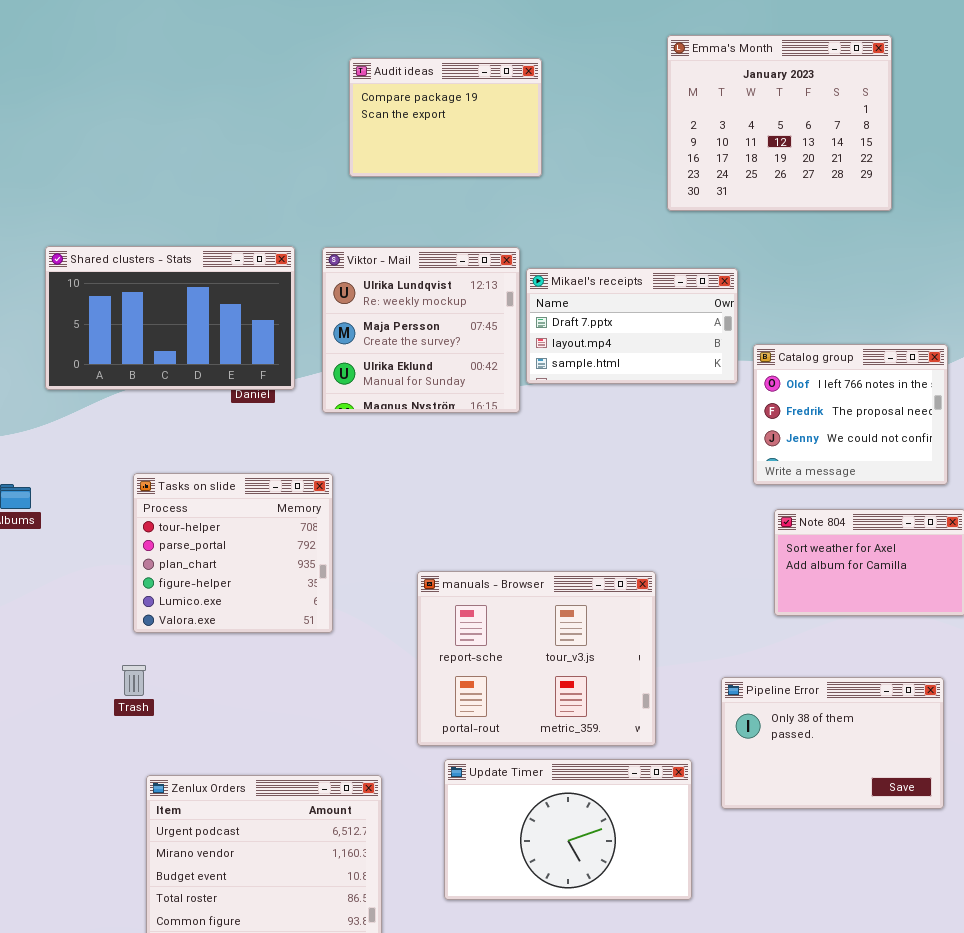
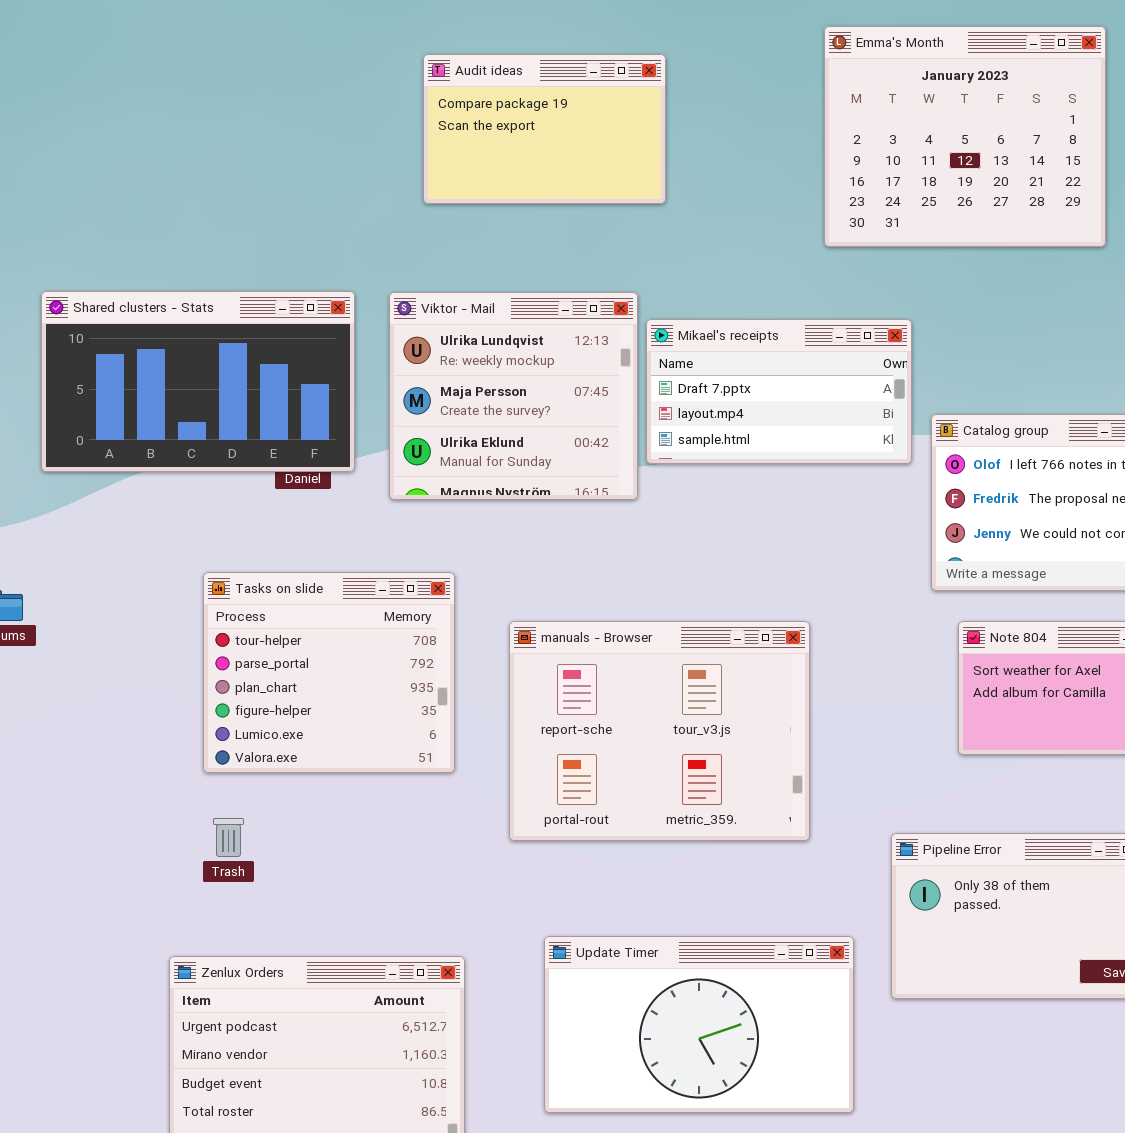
Tasks on slide: [133,473,333,633] -> [203,572,455,773], moved
manuals - Browser: [417,571,656,746] -> [509,621,810,841], moved
Trash: [122,665,146,696] -> [213,818,244,857], moved

